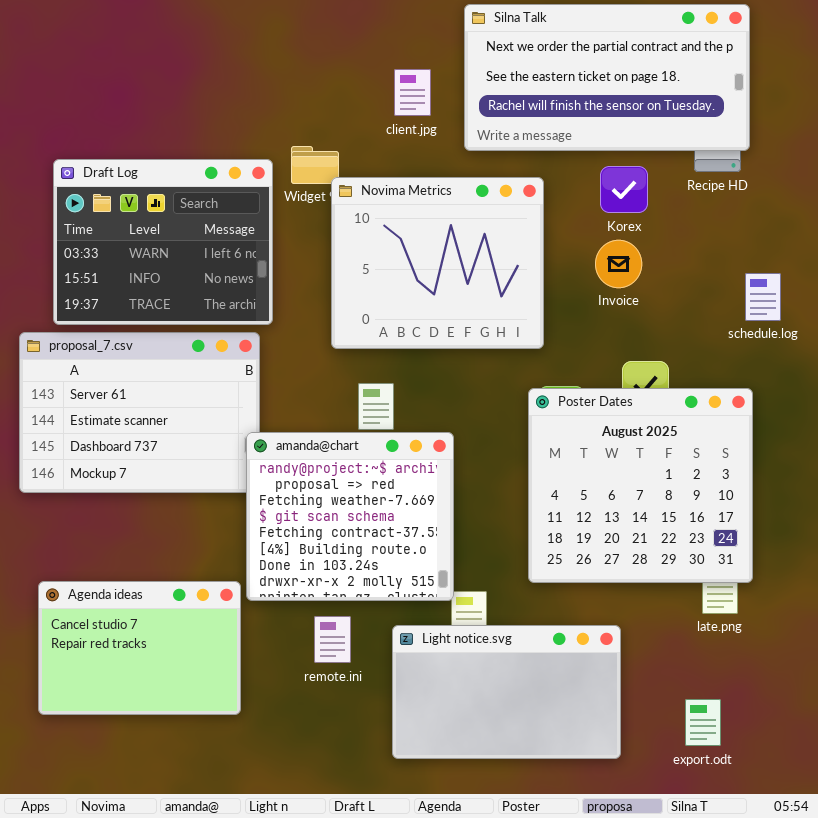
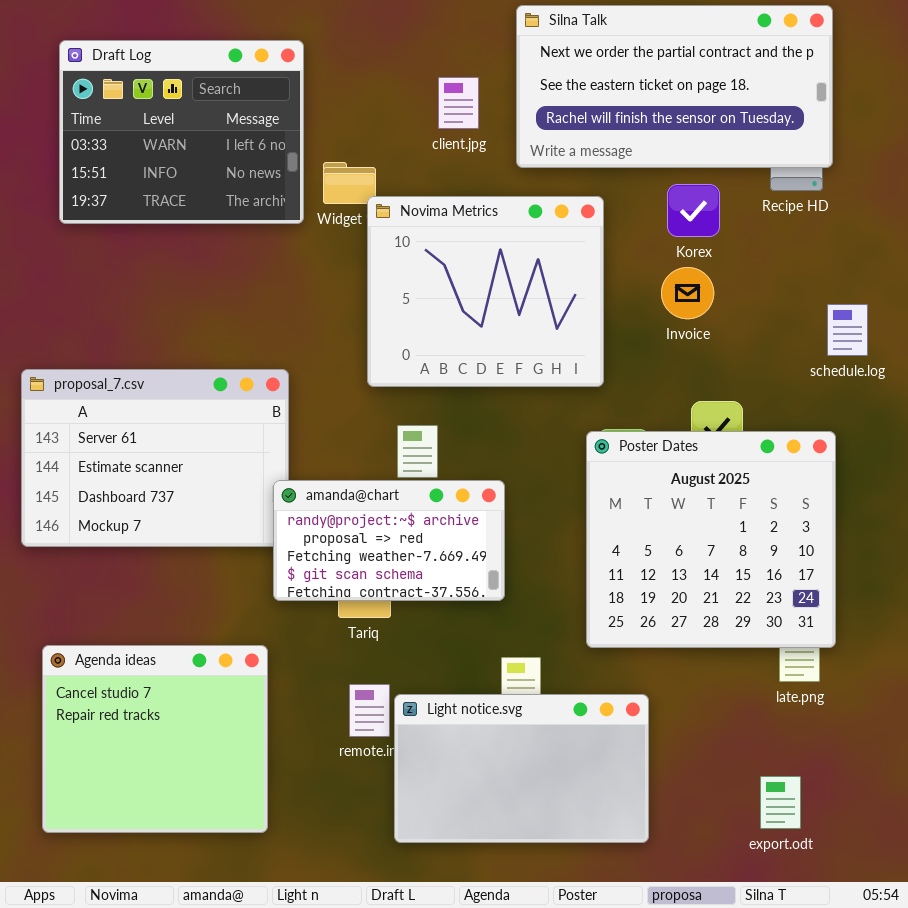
Draft Log: [53,159,273,325] -> [59,40,304,224], moved
amanda@chart: [246,432,454,601] -> [273,480,505,601], resized
Agenda ideas: [38,581,241,715] -> [42,645,268,833], resized
Light notice.svg: [392,625,621,759] -> [394,694,649,843], moved

